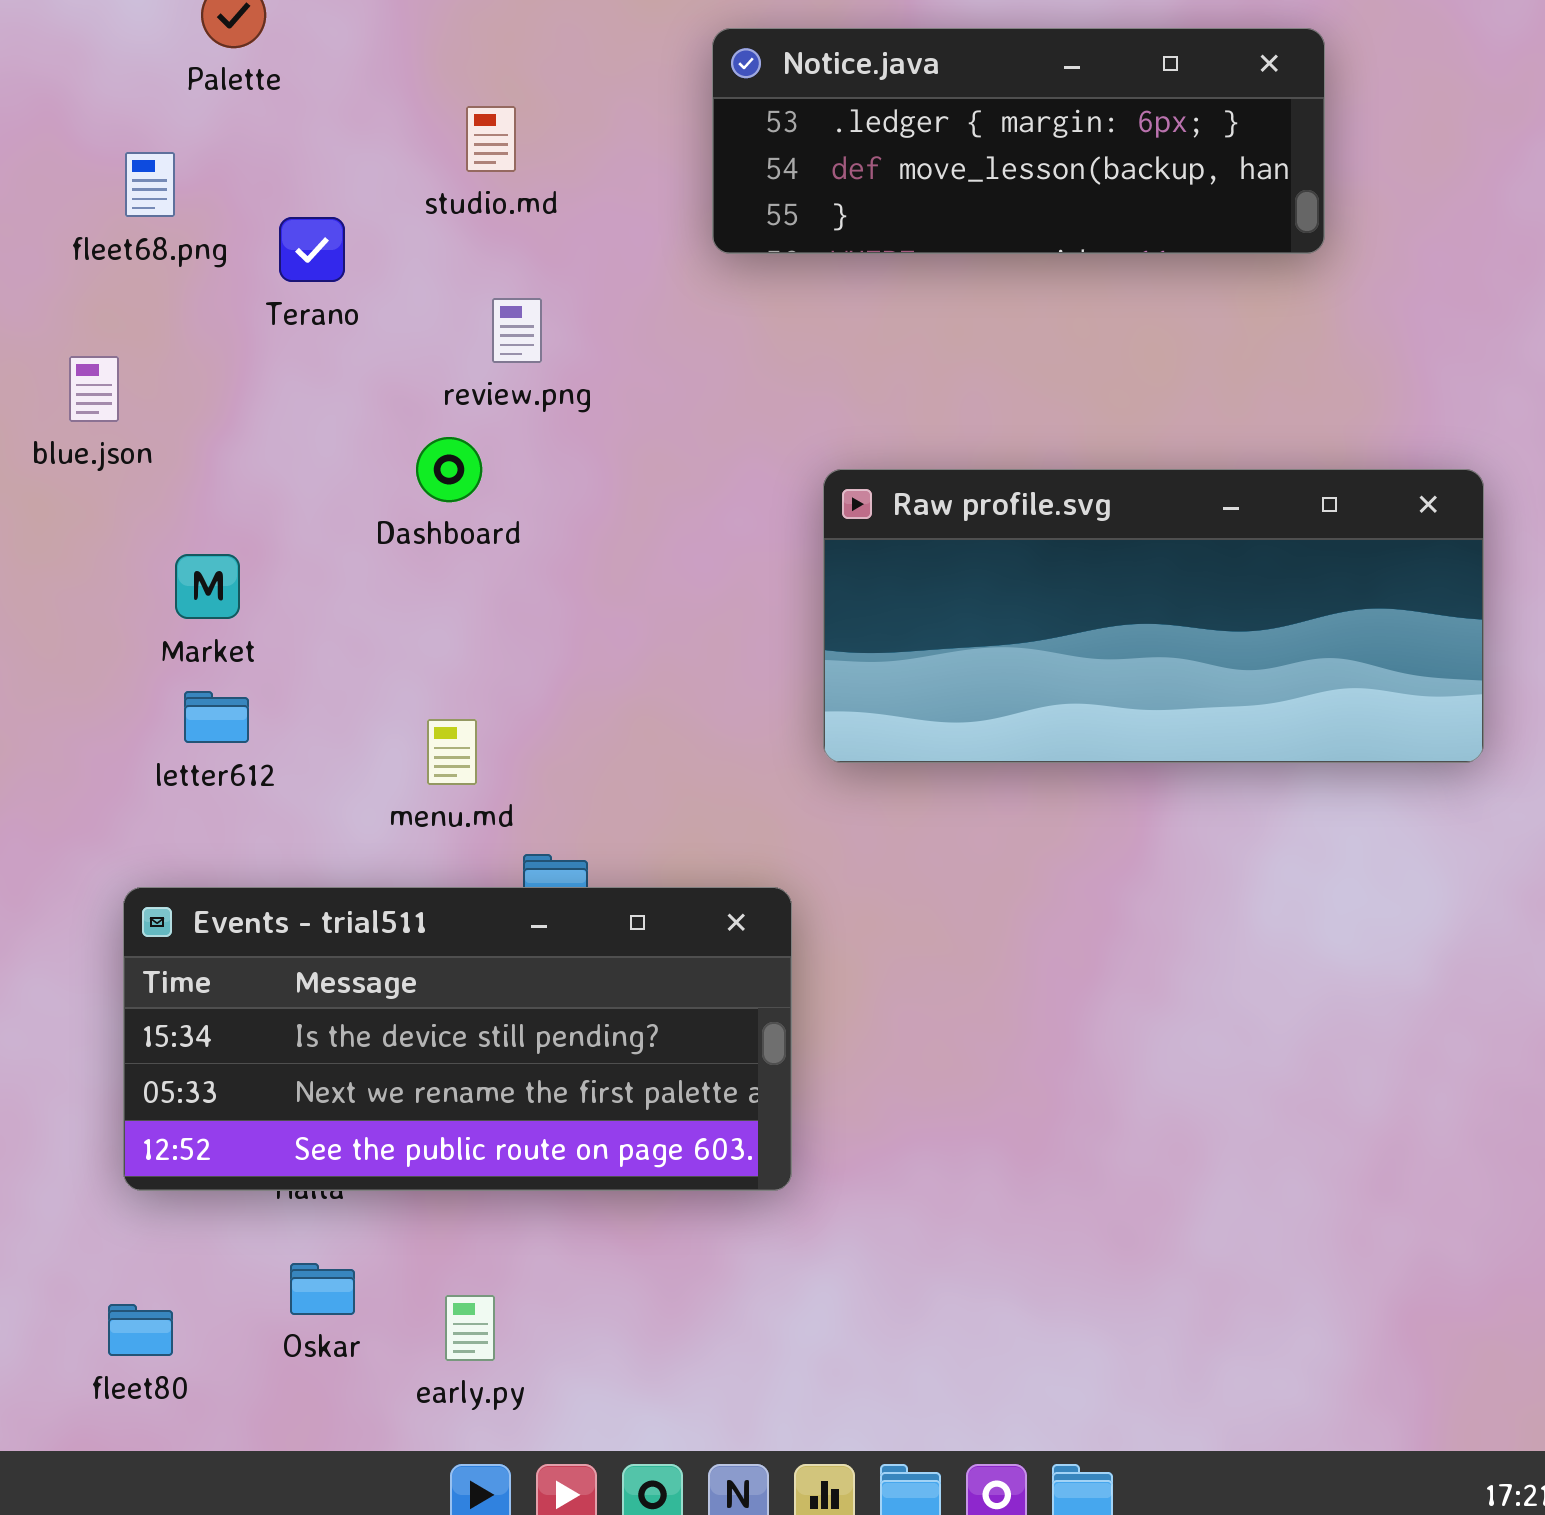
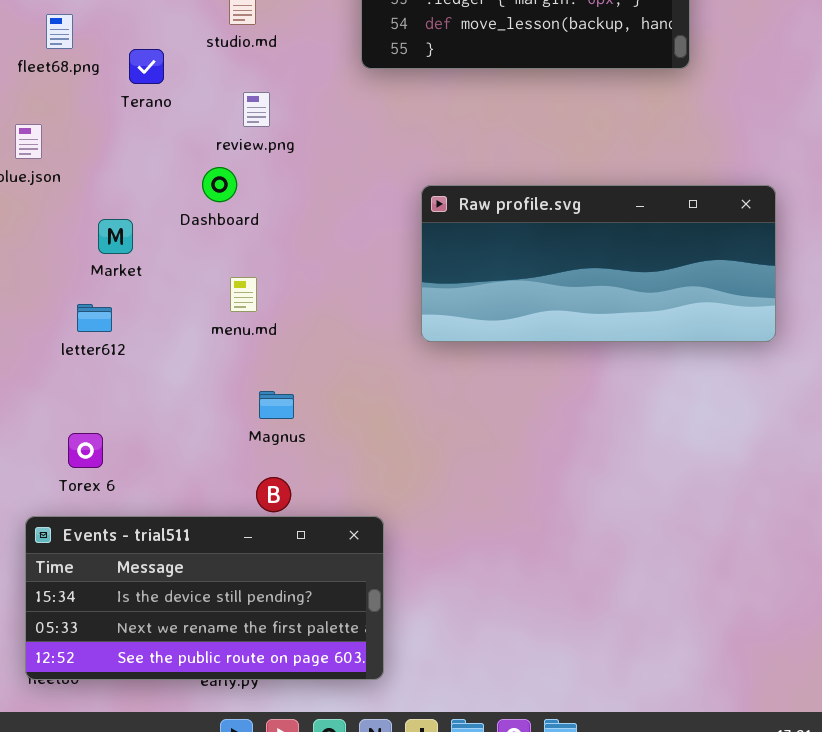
Market: [175,554,240,619] -> [98,219,133,254], moved
menu.md: [427,719,477,785] -> [230,277,257,312], moved
Events - trial511: [123,887,792,1191] -> [25,516,384,680], moved

